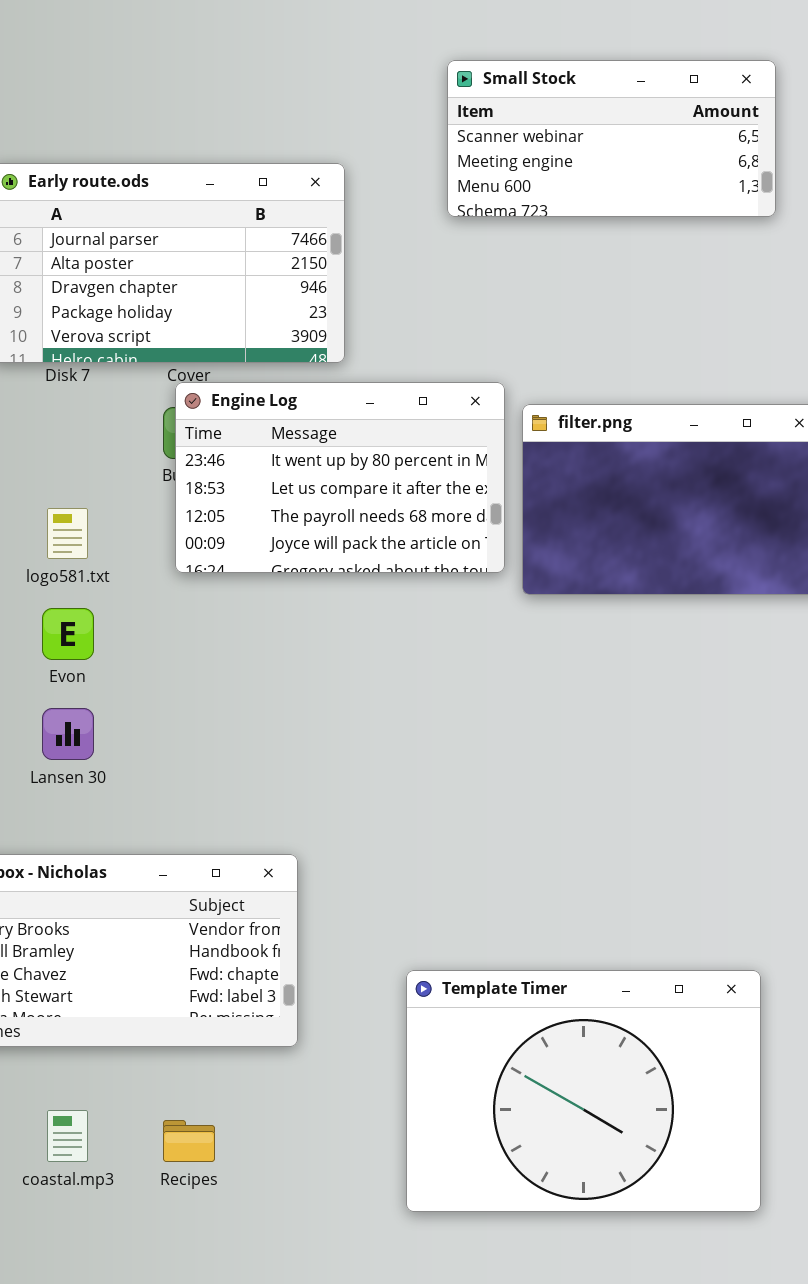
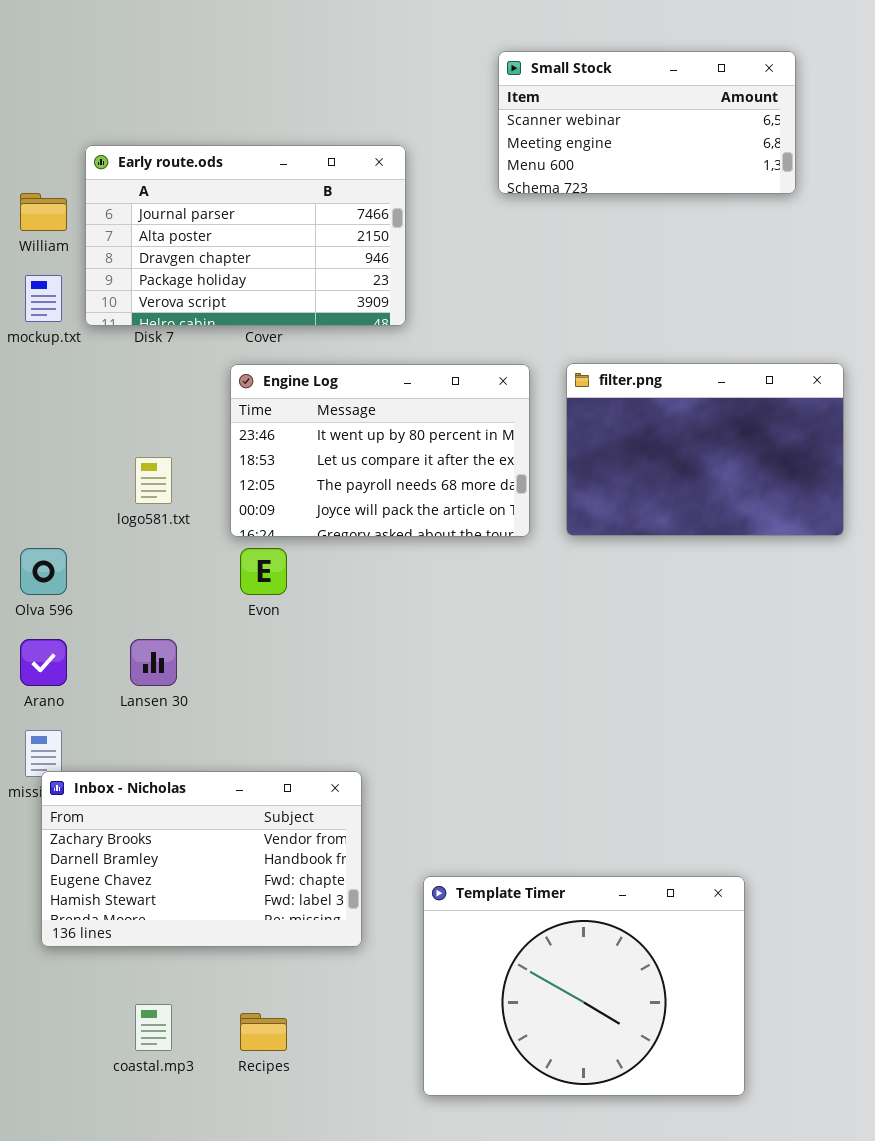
Engine Log: [175,382,505,573] -> [230,364,530,537], moved
Evon: [42,608,94,660] -> [240,548,287,595], moved
Template Timer: [406,970,761,1212] -> [423,876,745,1096], moved

